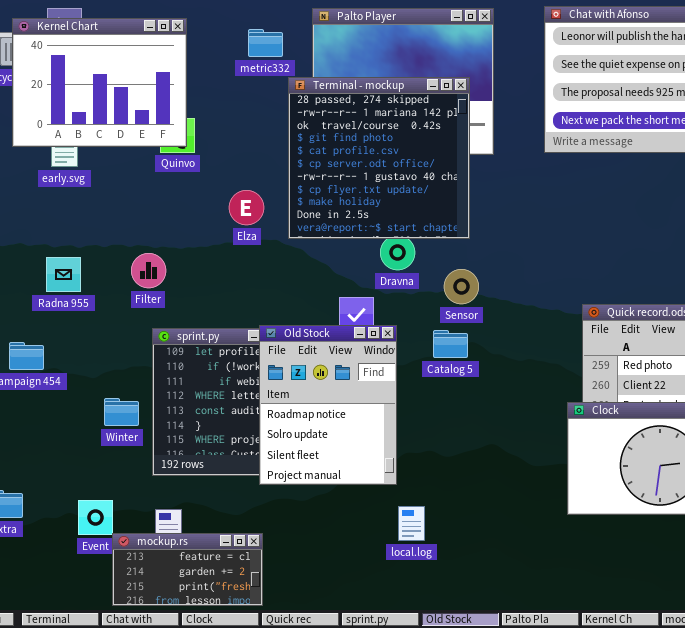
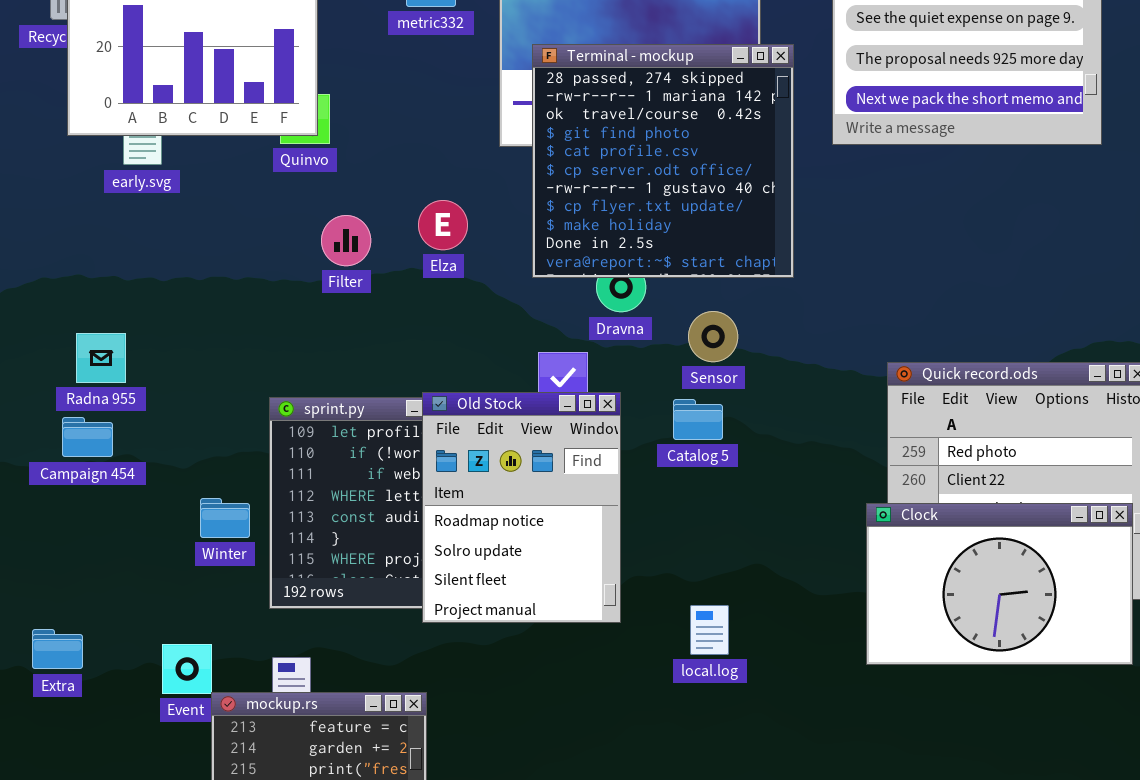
Terminal - mockup: [288,77,470,239] -> [532,44,794,278], moved
Elza: [229,190,264,225] -> [418,200,468,250], moved
Filter: [131,253,166,288] -> [321,215,371,266], moved
Radna 955: [46,257,81,292] -> [76,333,126,383], moved
local.log: [398,506,425,541] -> [690,605,729,655], moved

